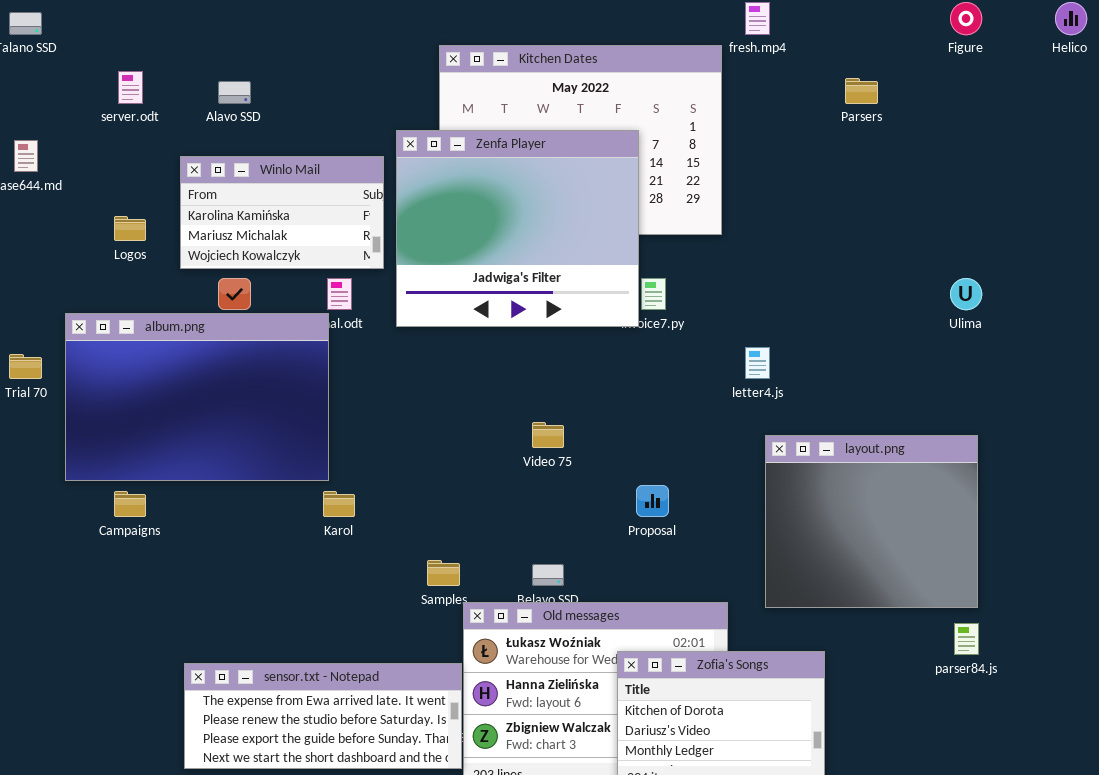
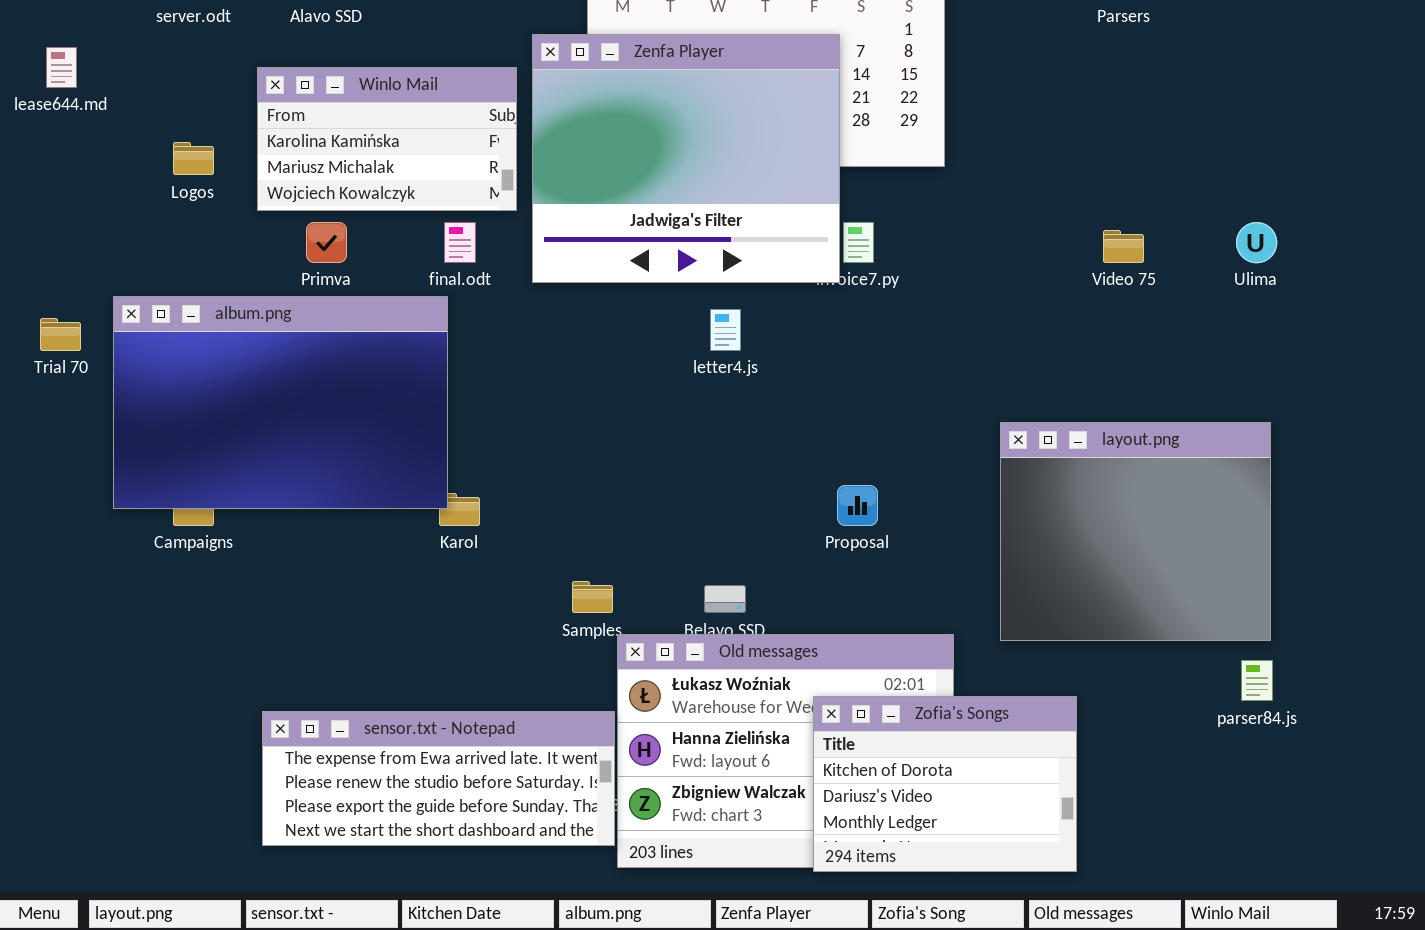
album.png: [65,313,329,481] -> [113,296,448,509], moved
letter4.js: [745,347,770,379] -> [710,309,741,351], moved
Video 75: [532,422,564,448] -> [1103,230,1144,263], moved

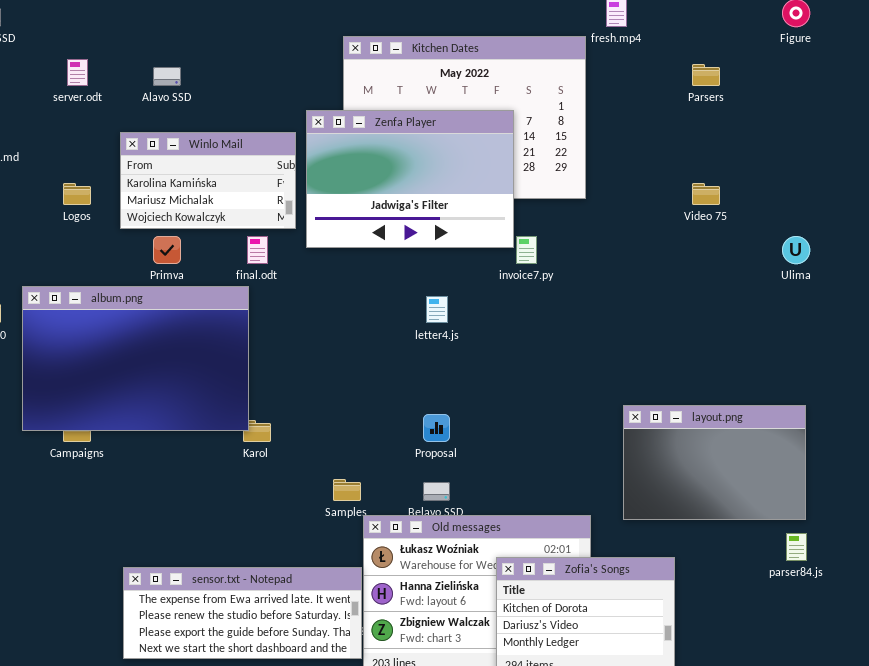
Zenfa Player: [532,34,840,283] -> [306,110,514,248], resized
Video 75: [1103,230,1144,263] -> [692,183,720,205], moved
layout.png: [1000,422,1271,641] -> [623,405,806,520], resized
Proposal: [837,485,878,526] -> [423,414,450,442], moved

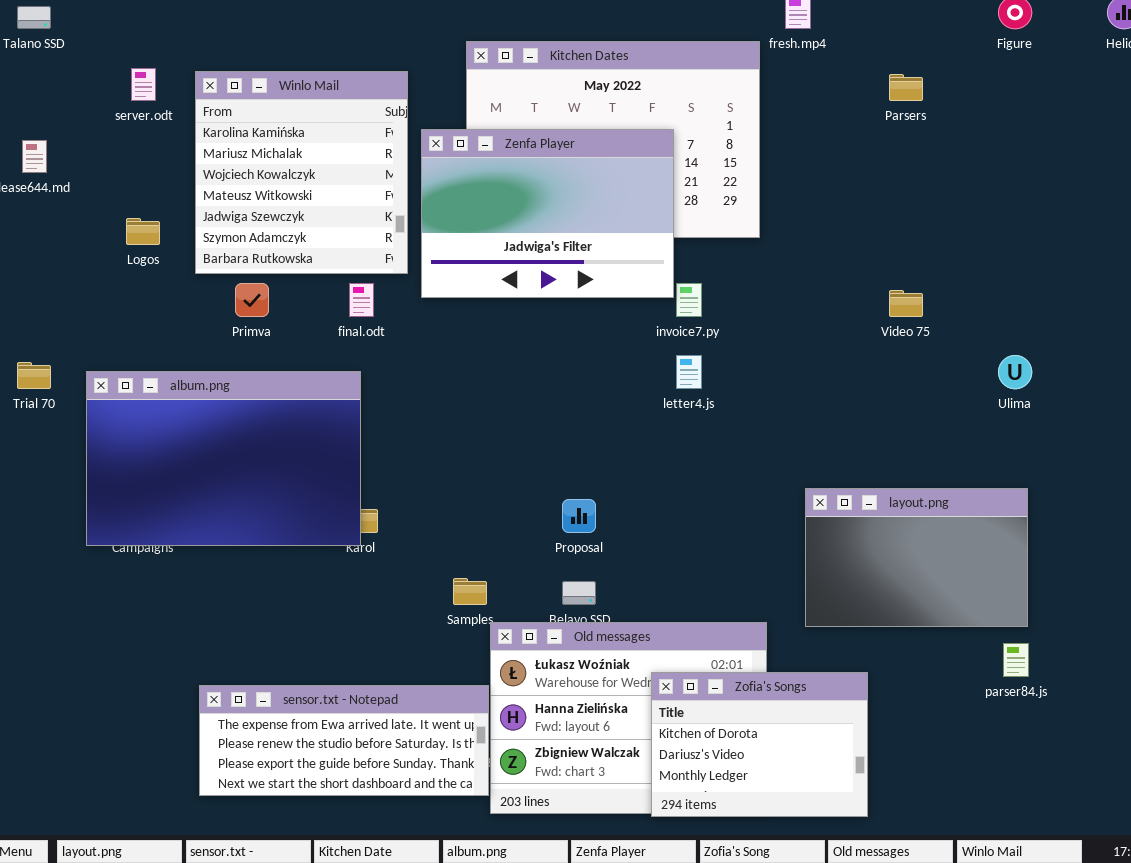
Winlo Mail: [120,132,296,229] -> [195,71,408,274], resized
Video 75: [692,183,720,205] -> [889,290,923,317], moved
Ulima: [782,236,810,264] -> [998,355,1032,389], moved
album.png: [22,286,249,431] -> [86,371,361,546], moved
letter4.js: [426,296,448,323] -> [676,355,702,389], moved

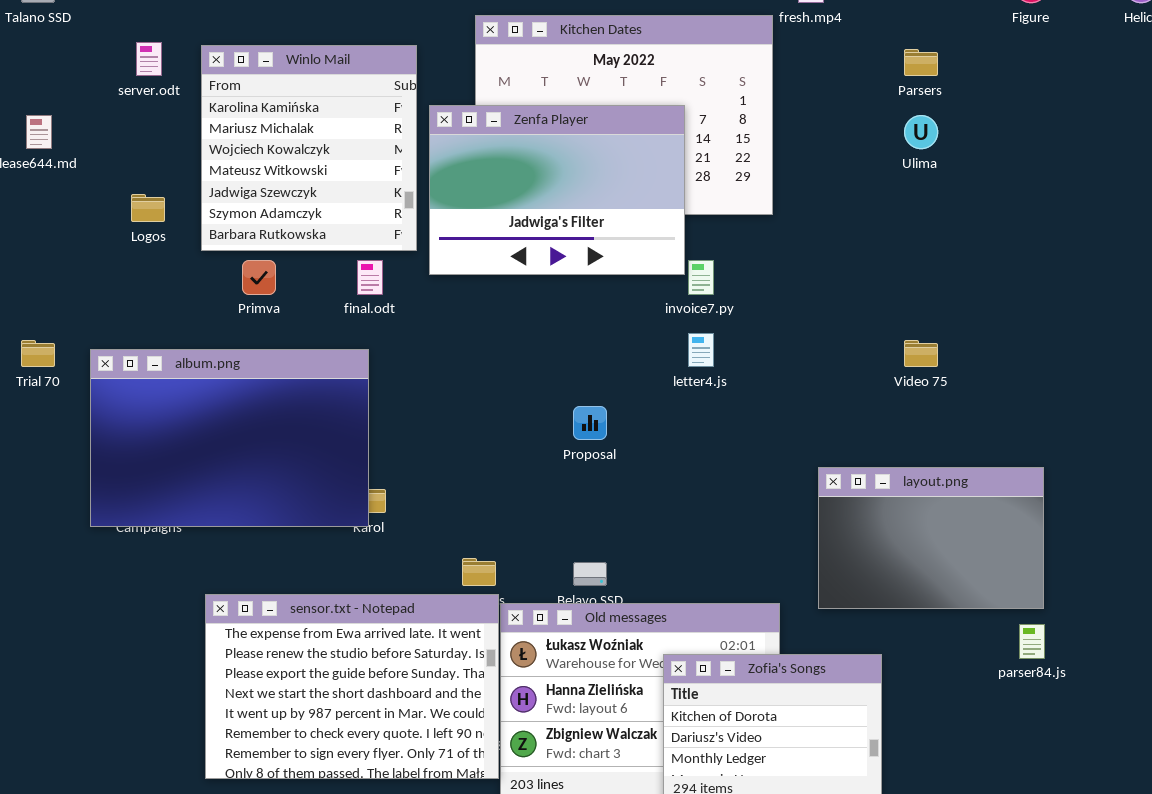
Video 75: [889,290,923,317] -> [904,340,938,367], moved
Ulima: [998,355,1032,389] -> [904,115,938,149], moved
Proposal: [562,499,596,533] -> [573,406,607,440], moved
sensor.txt - Notepad: [199,685,489,796] -> [205,594,499,779], resized

